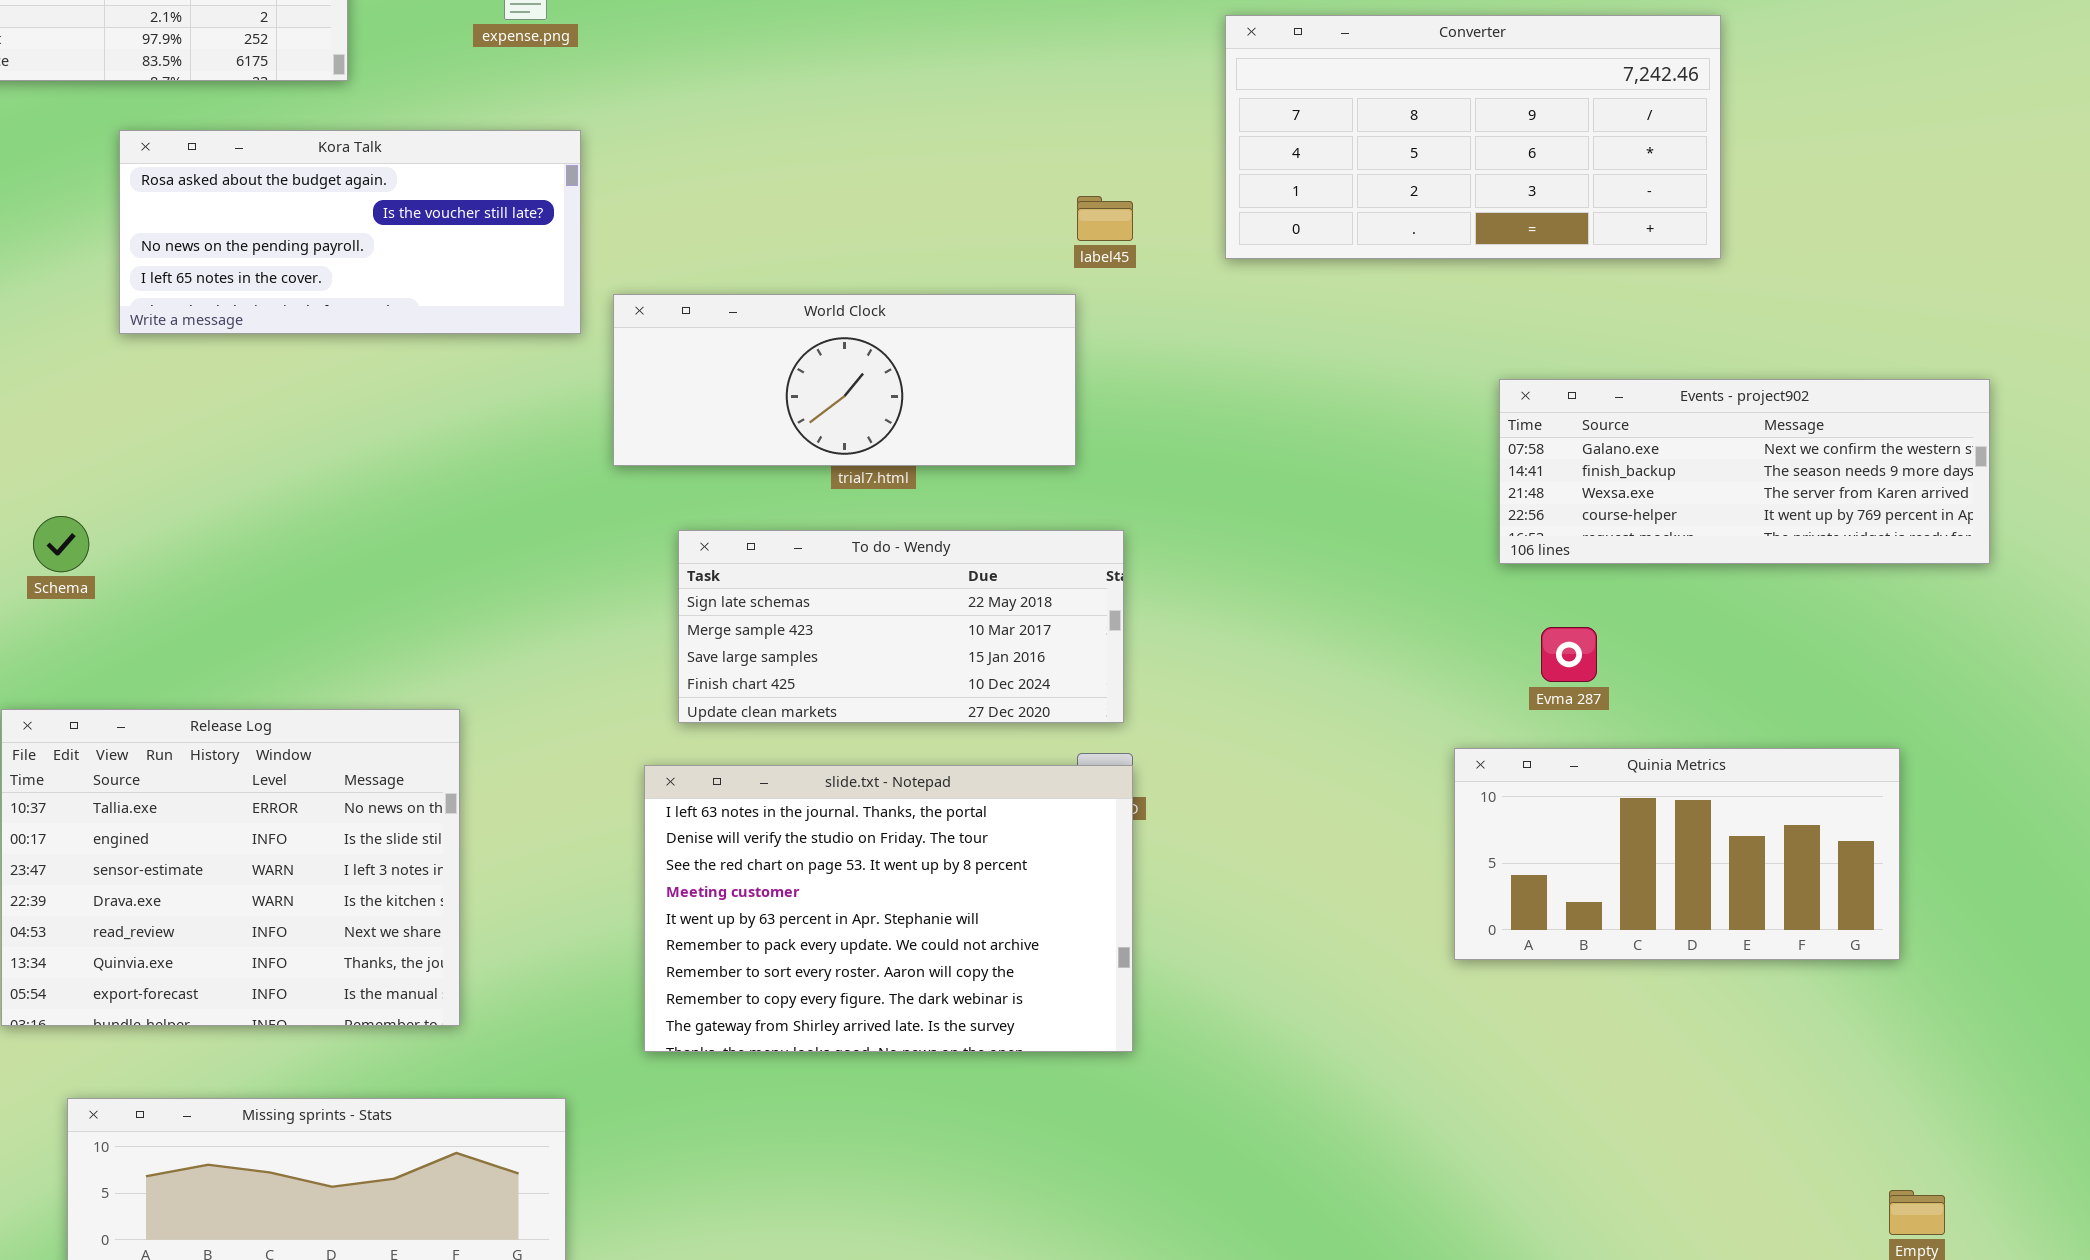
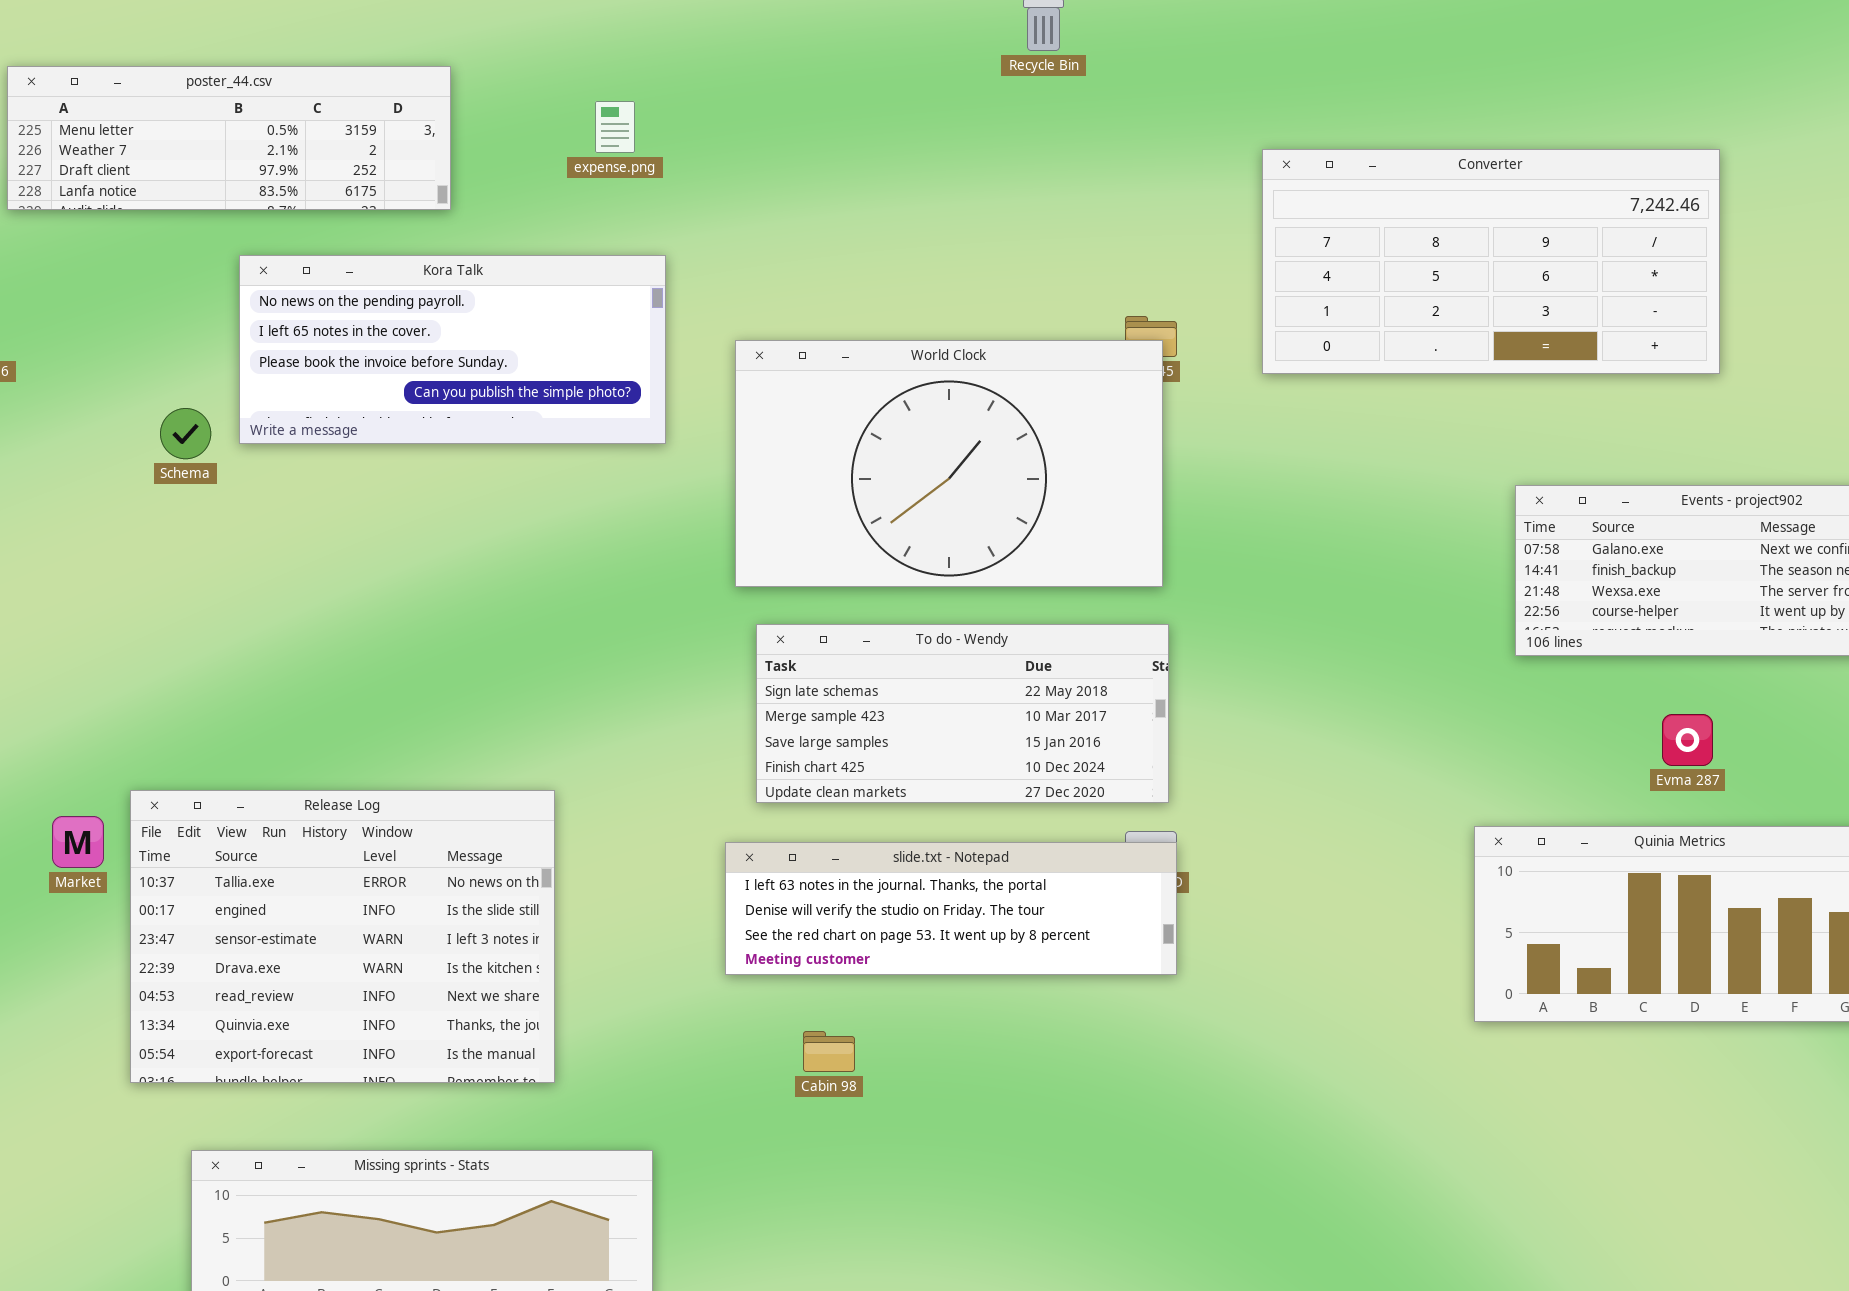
Kora Talk: [119,130,581,334] -> [239,255,666,444], scrolled down 2 rows
World Clock: [613,294,1076,466] -> [735,340,1163,587], moved, resized
Schema: [33,516,89,572] -> [160,408,211,459], moved
Evma 287: [1541,627,1597,682] -> [1662,714,1713,766], moved
slide.txt - Notepad: [644,765,1133,1052] -> [725,842,1177,975], resized

